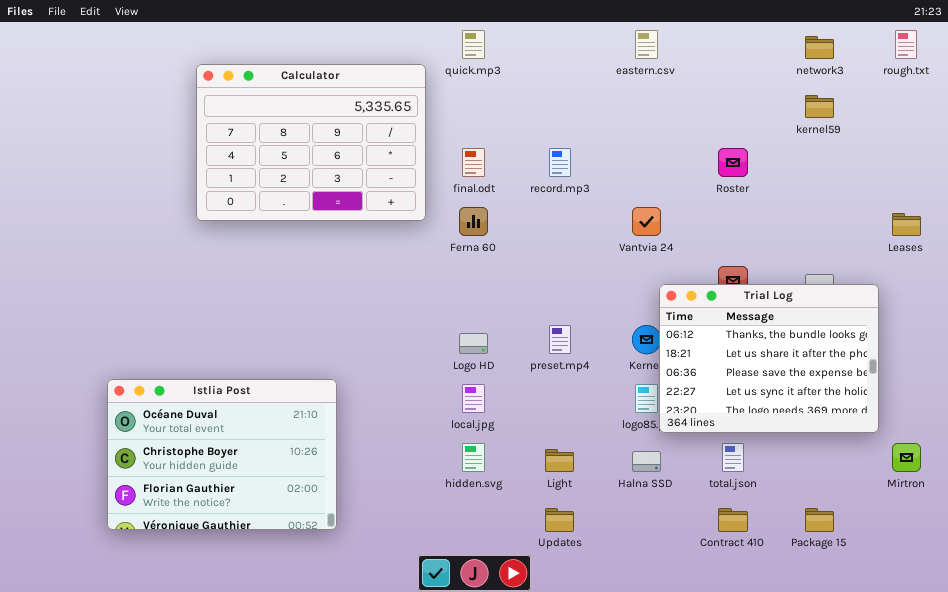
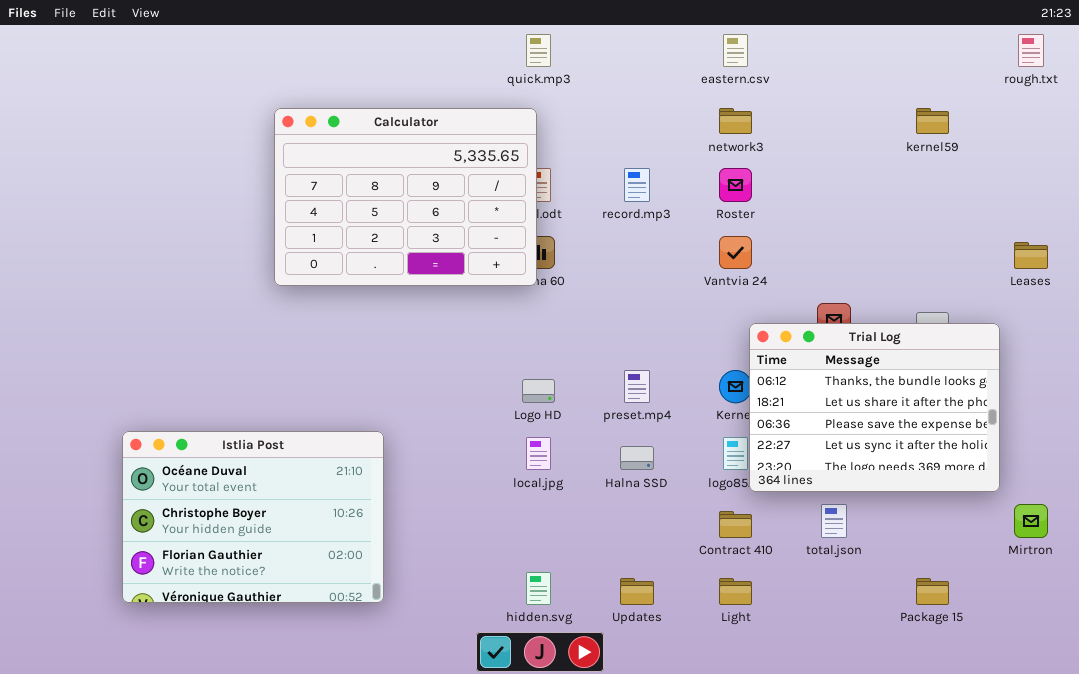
network3: [805,36,834,59] -> [719,108,752,134], moved
Calculator: [196,64,426,221] -> [274,108,537,286], moved
Roster: [718,148,748,177] -> [719,168,752,202], moved
hidden.svg: [462,443,485,472] -> [526,572,551,605], moved
Light: [545,449,574,472] -> [719,578,752,605], moved
Halna SSD: [632,451,661,472] -> [620,446,654,470], moved
Contract 410: [718,508,748,532] -> [719,511,752,538], moved

